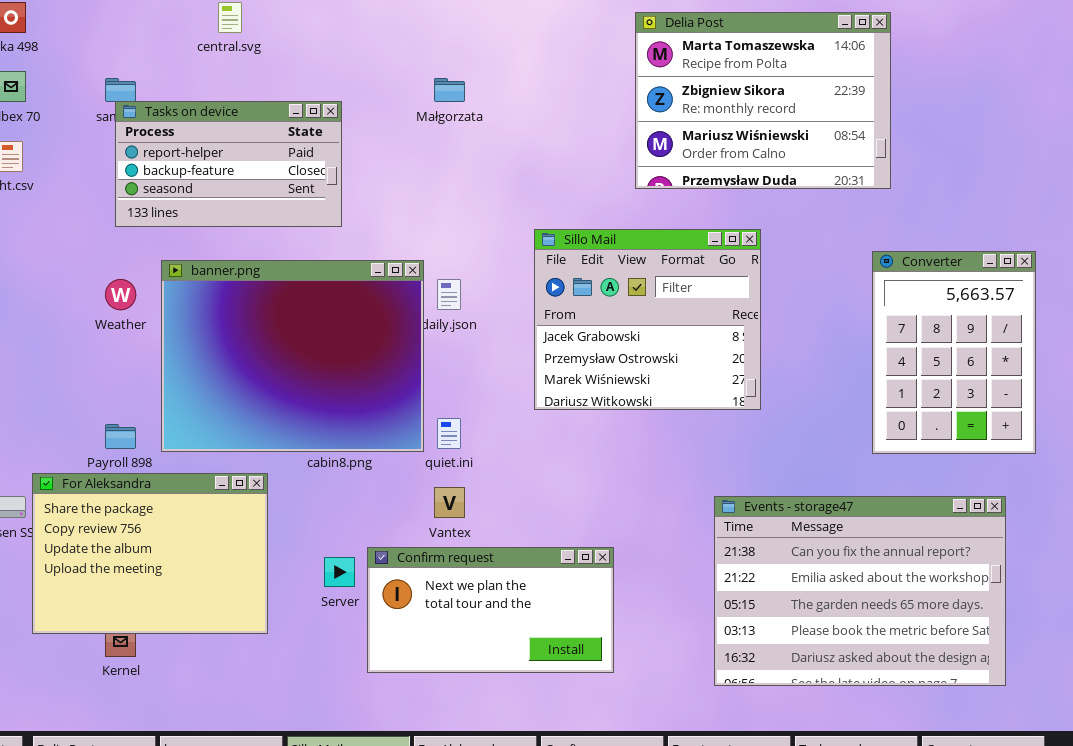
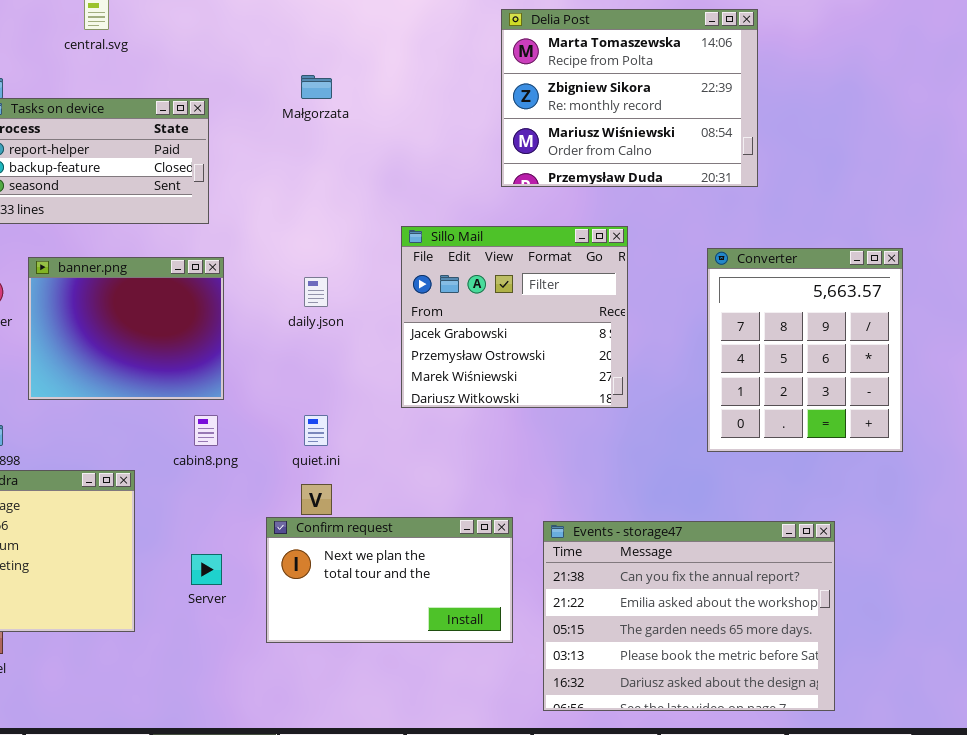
Converter: [872,251,1036,454] -> [707,248,903,452], resized
banner.png: [161,260,424,452] -> [28,257,224,400], resized
Events - storage47: [714,496,1006,686] -> [543,521,835,711], moved
Confirm request: [367,547,614,673] -> [266,517,513,643], moved

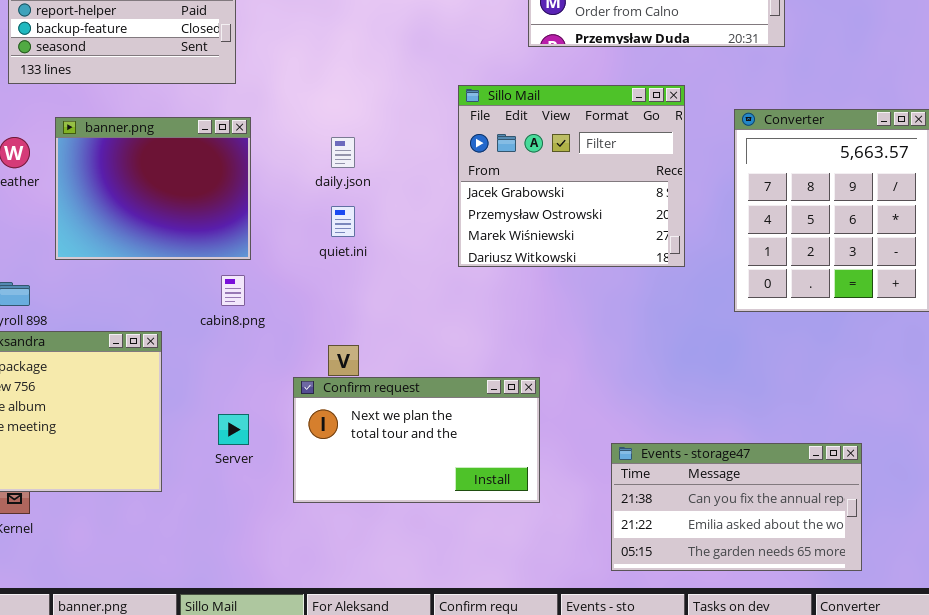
Sillo Mail: [401,226,628,408] -> [458,85,685,267], moved
quiet.ini: [304,415,328,446] -> [331,206,355,237], moved
Events - storage47: [543,521,835,711] -> [611,443,862,571], resized

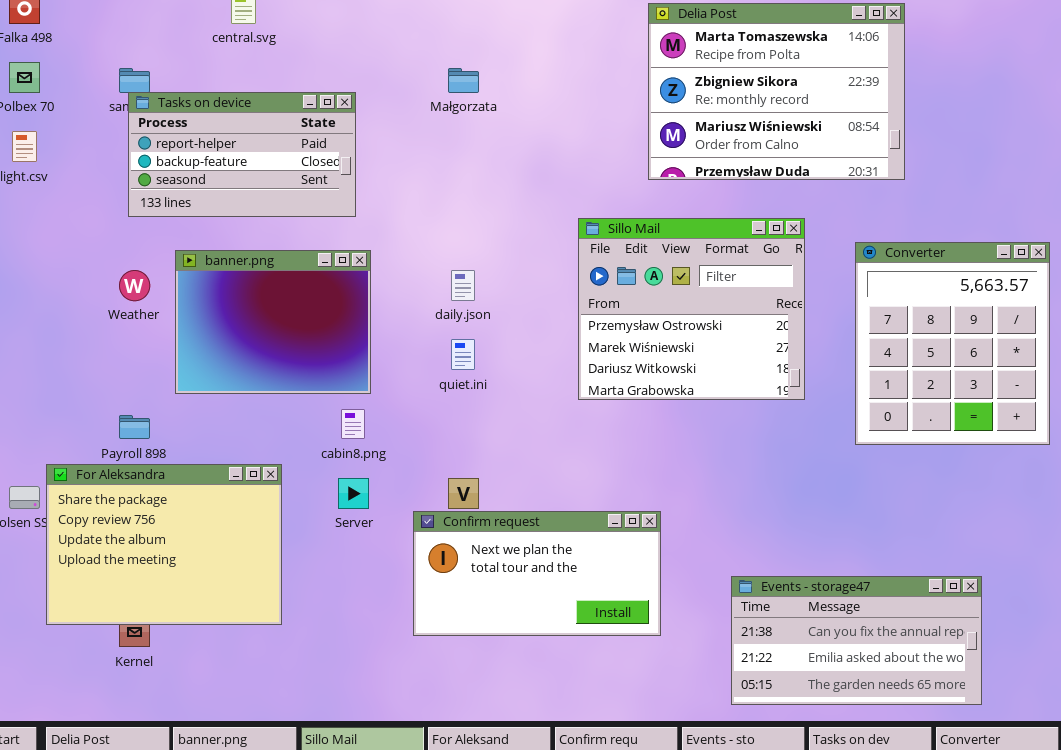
Sillo Mail: [458,85,685,267] -> [578,218,805,400], scrolled down 1 row
Server: [218,414,249,445] -> [338,478,369,509], moved

